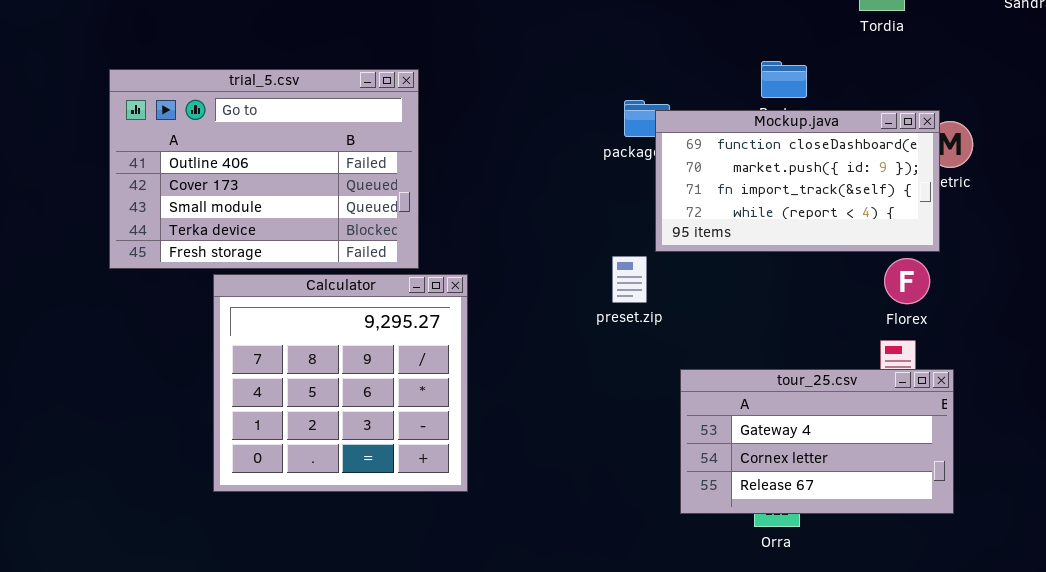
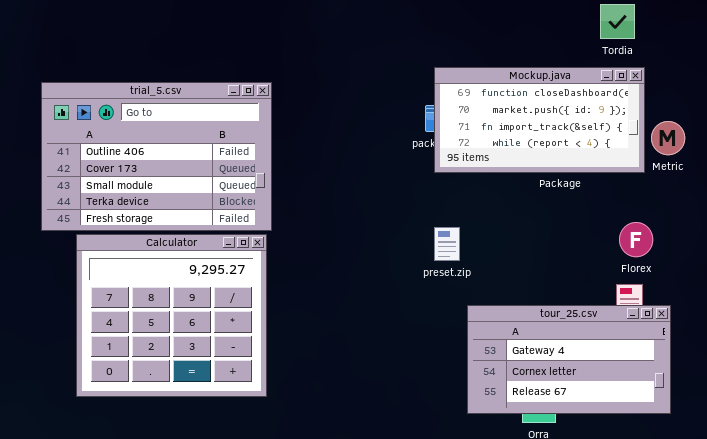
Mockup.java: [655,110,940,252] -> [434,67,645,173], moved
preset.zip: [612,256,647,303] -> [434,227,460,261], moved
Calculator: [213,274,468,492] -> [76,234,267,397], moved

